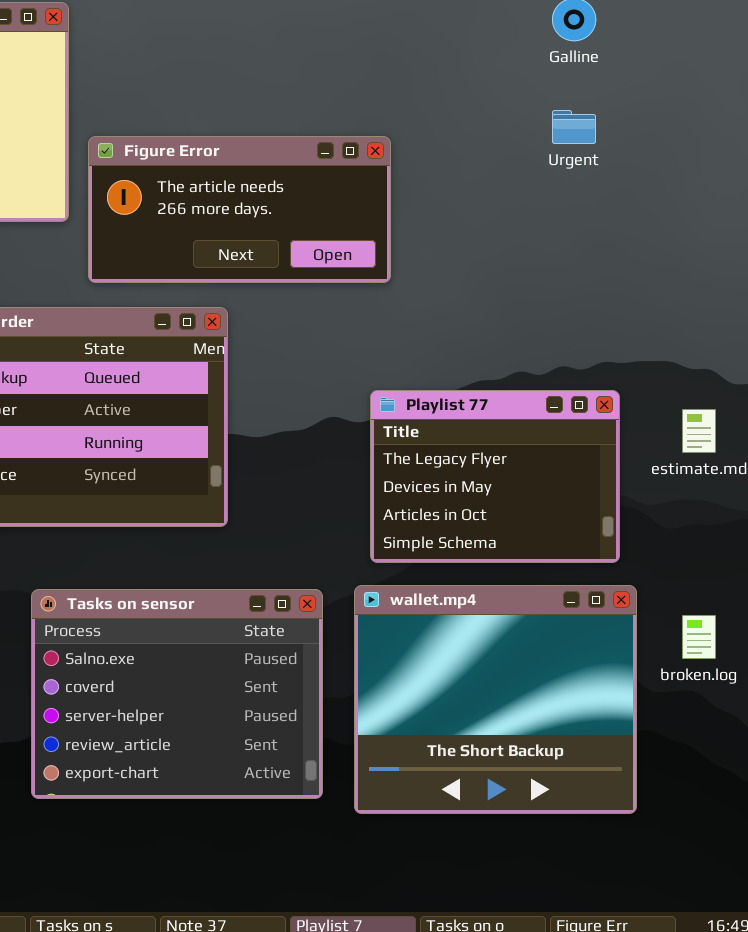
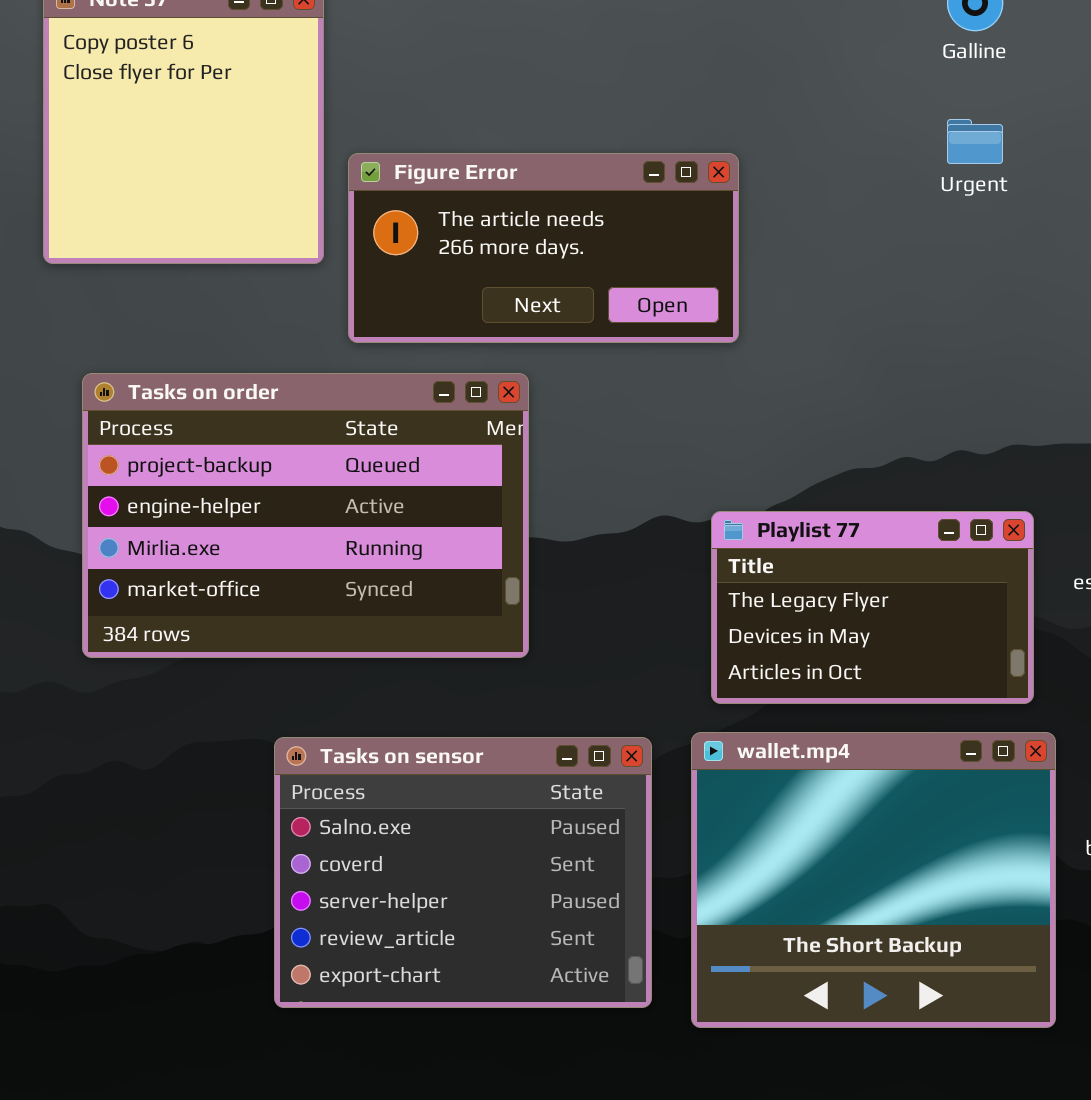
Playlist 77: [370,390,620,563] -> [711,511,1034,704], resized

